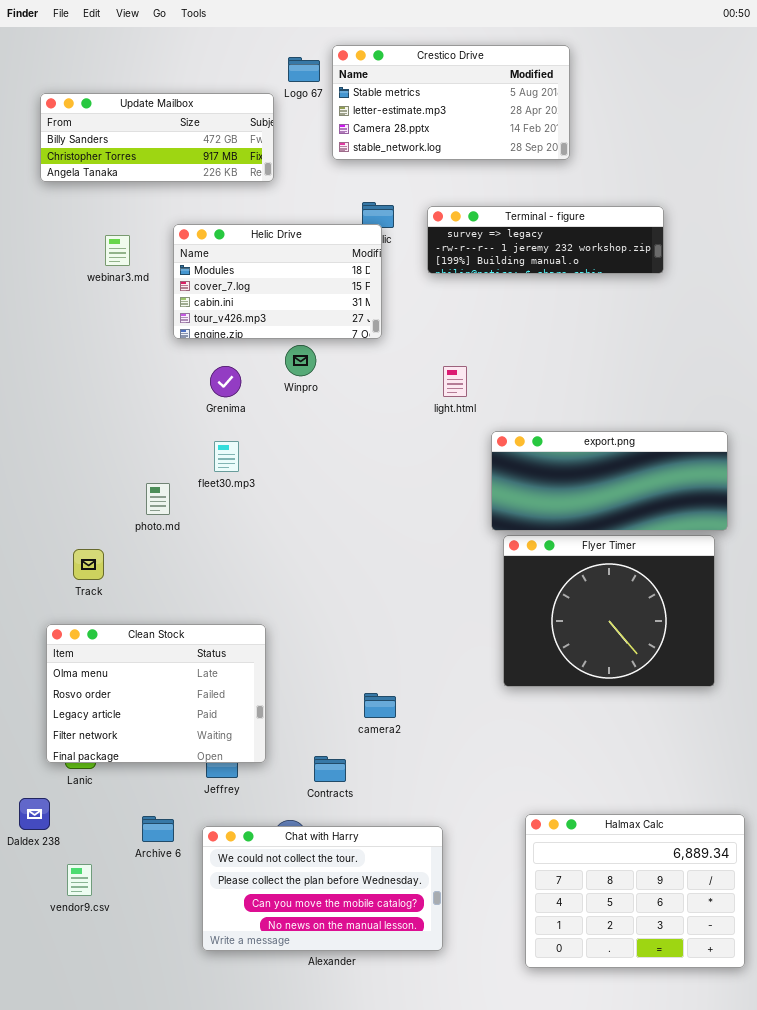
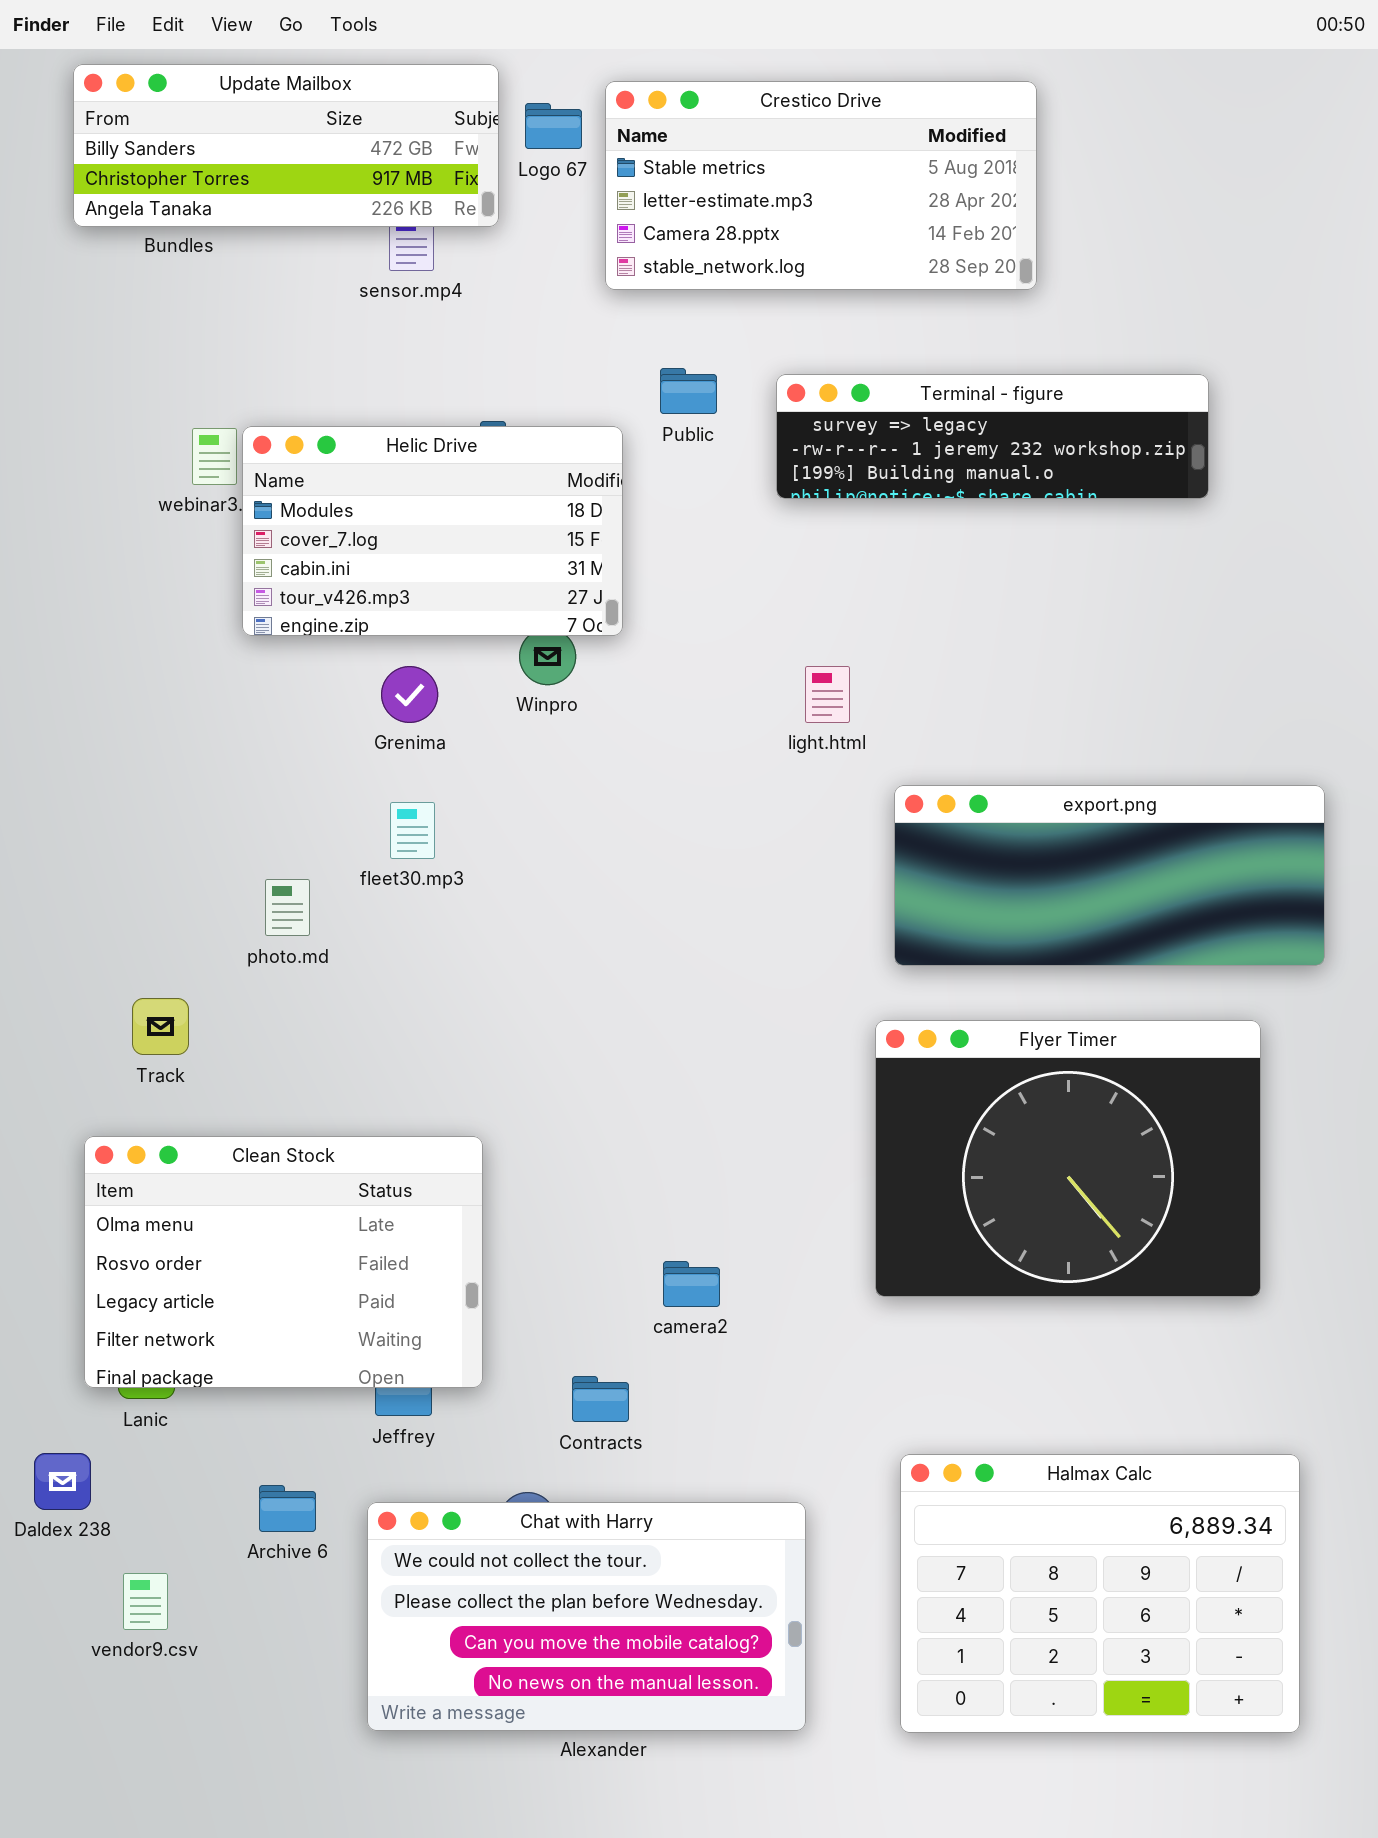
Update Mailbox: [40,93,274,182] -> [73,64,499,227], moved
Helic Drive: [173,224,382,339] -> [242,426,623,636], moved
Flyer Timer: [503,535,715,687] -> [875,1020,1261,1297], moved
Halmax Calc: [525,814,745,968] -> [900,1454,1300,1733], moved

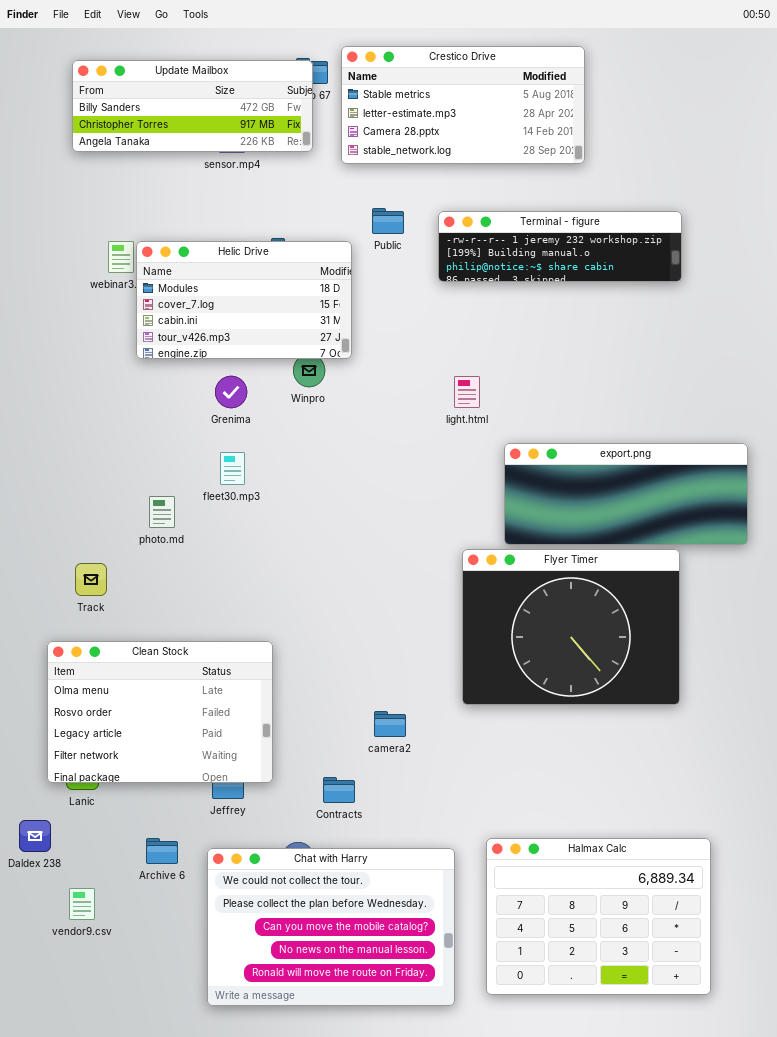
Update Mailbox: [73,64,499,227] -> [72,60,313,152], moved
Terminal - figure: [776,374,1209,499] -> [438,211,682,282], scrolled down 1 row
Flyer Timer: [875,1020,1261,1297] -> [462,549,680,705], moved
Halmax Calc: [900,1454,1300,1733] -> [486,838,711,995], moved
Chat with Harry: [367,1502,806,1731] -> [207,848,455,1006], resized

